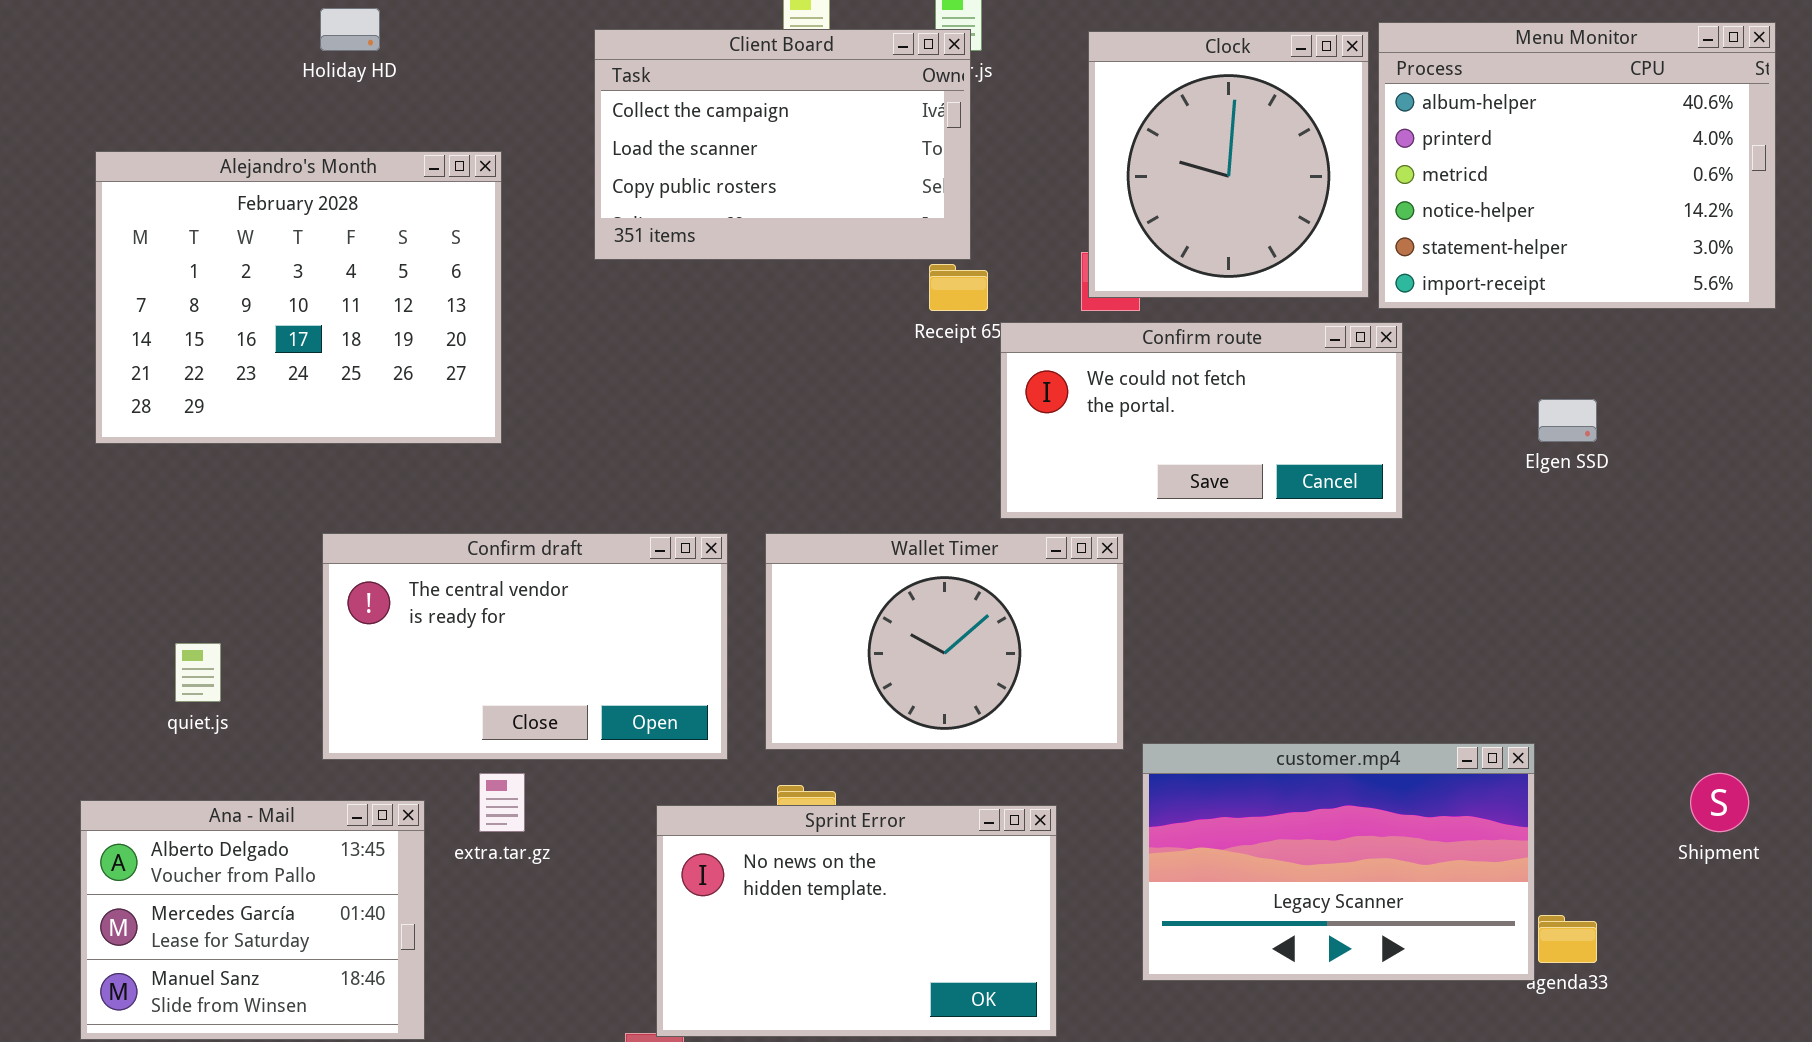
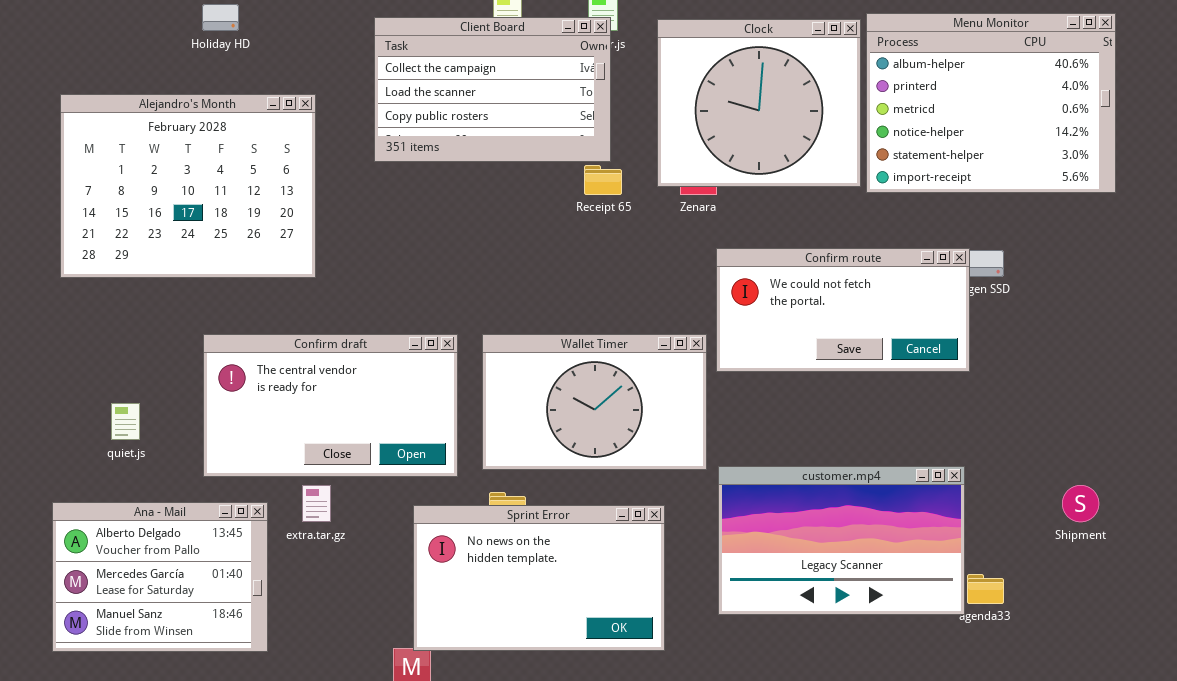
Clock: [1088,31,1369,298] -> [657,19,861,187], resized
Confirm route: [1000,322,1403,519] -> [716,248,970,372], moved

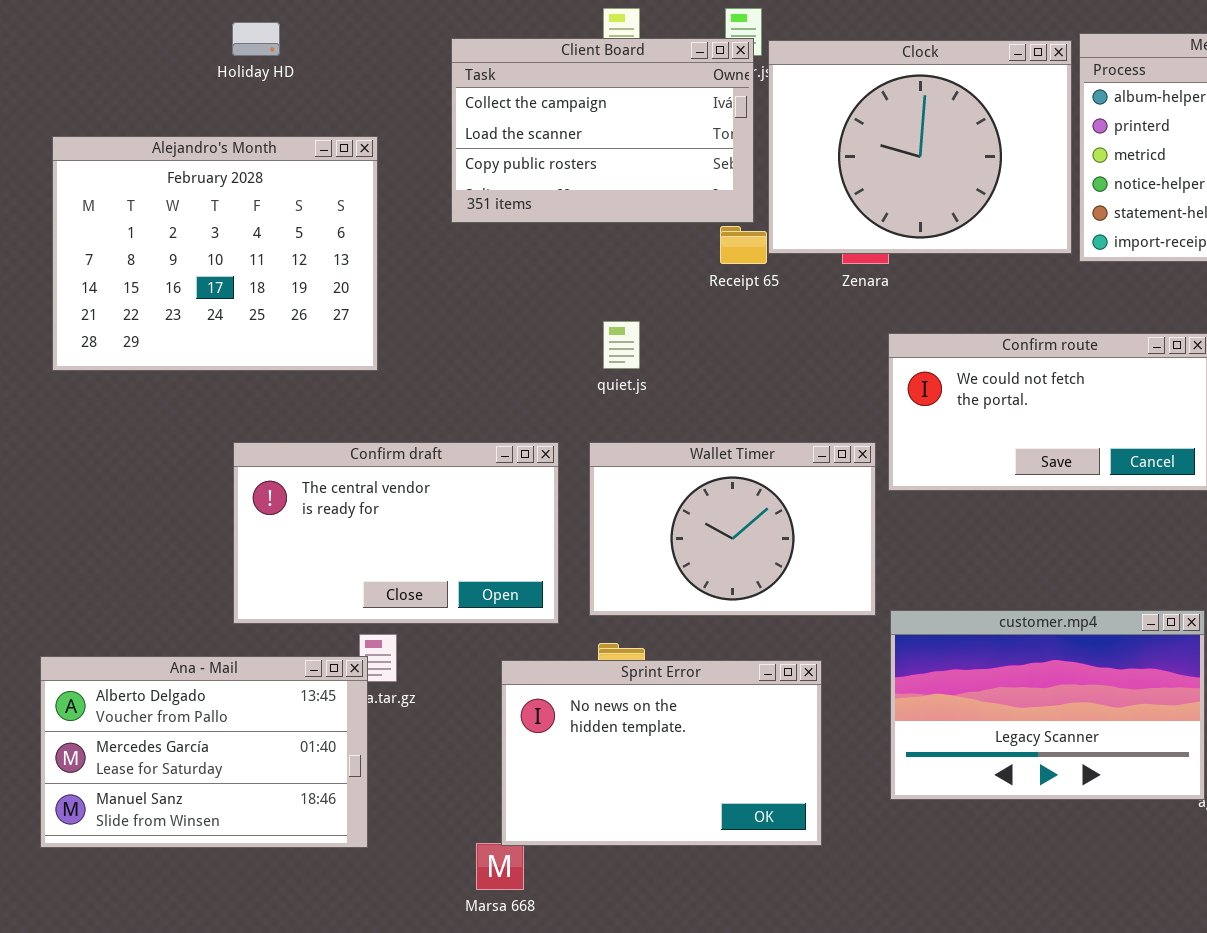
Clock: [657,19,861,187] -> [768,40,1072,254], resized
quiet.js: [111,403,140,440] -> [603,321,640,369], moved
Ana - Mail: [52,502,268,652] -> [40,656,368,848], resized

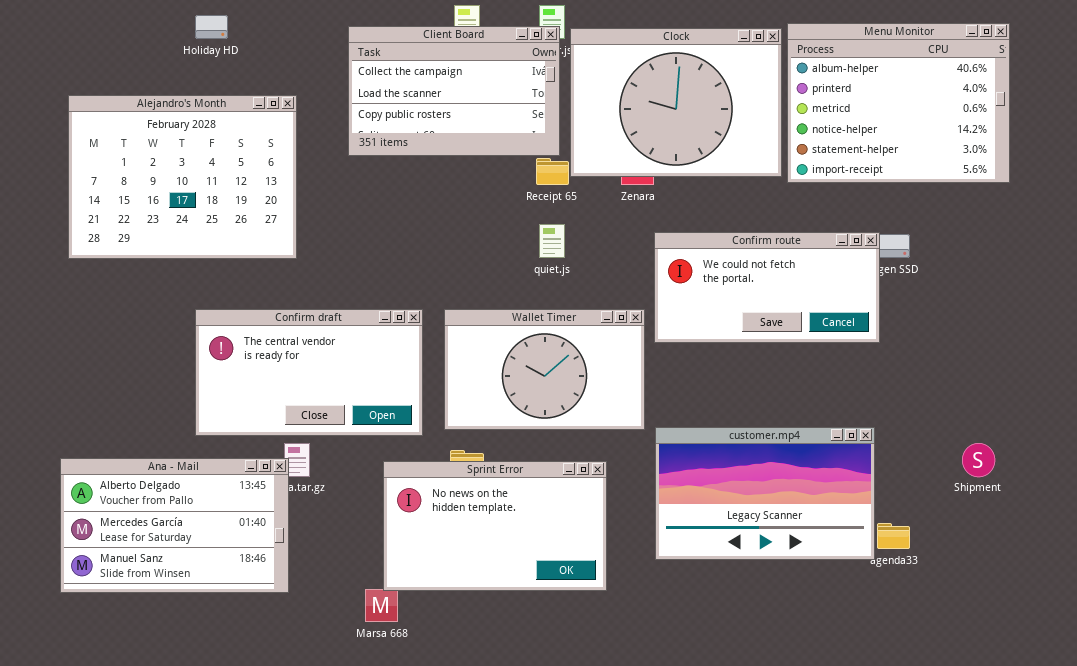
quiet.js: [603,321,640,369] -> [539,224,565,258], moved

